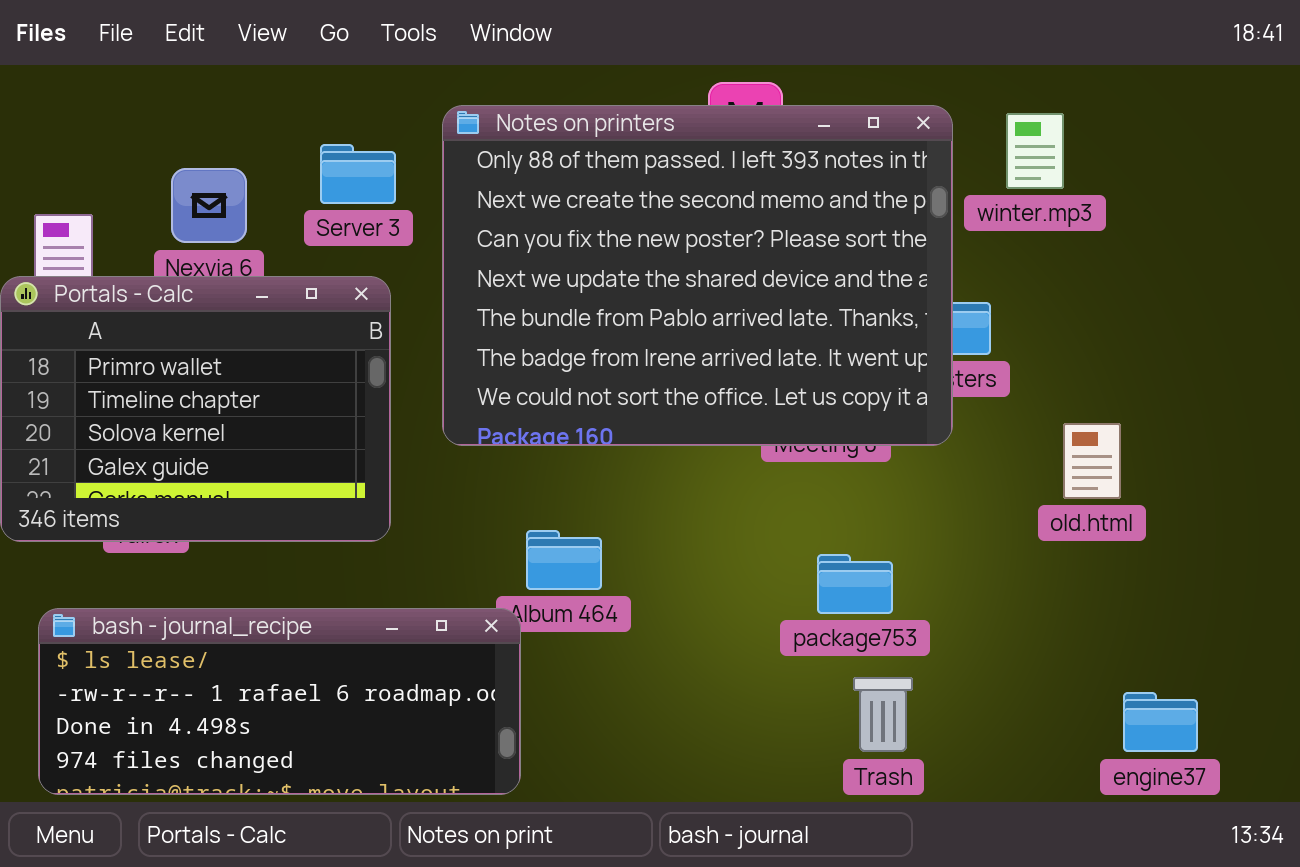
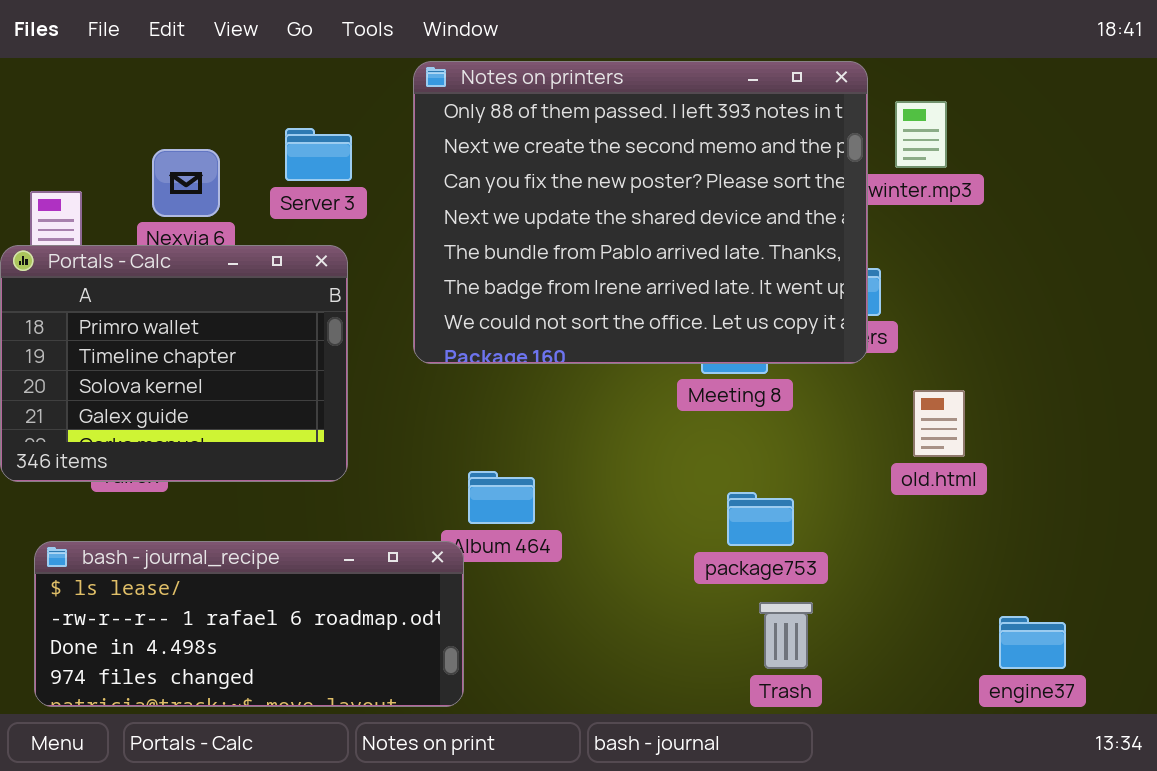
Notes on printers: [442,105,953,446] -> [413,61,868,364], moved
old.html: [1063,423,1121,499] -> [913,390,965,457], moved

